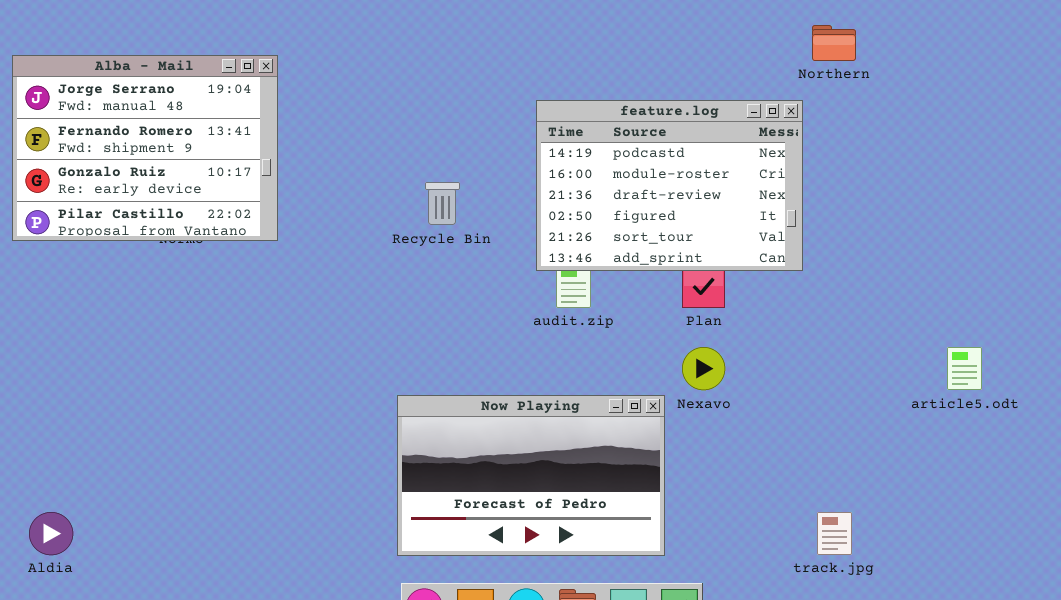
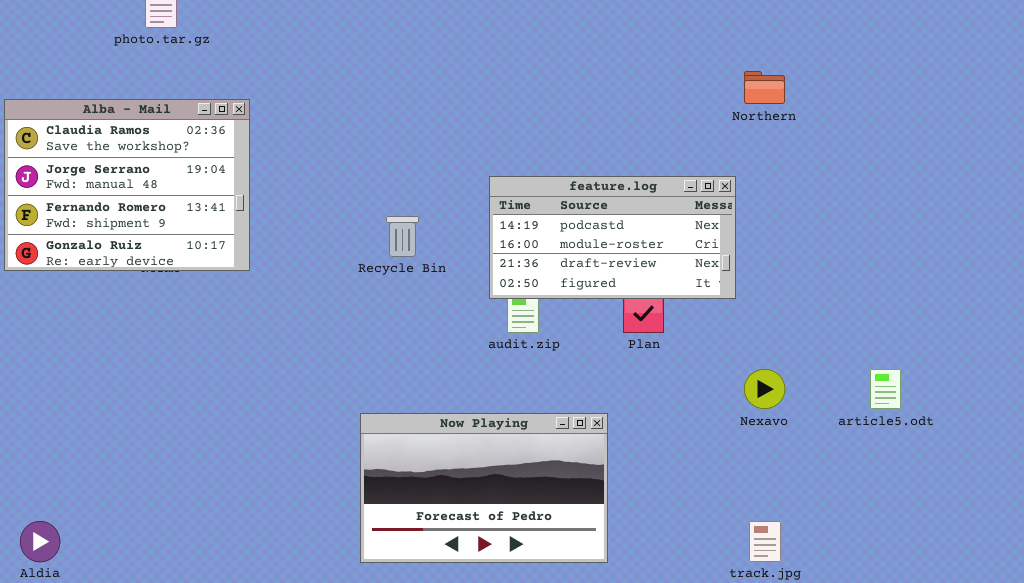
Alba - Mail: [12,55,278,241] -> [4,99,250,271], scrolled up 1 row
feature.log: [536,100,803,271] -> [489,176,736,299], resized
Nexavo: [682,347,725,390] -> [744,369,785,409], moved

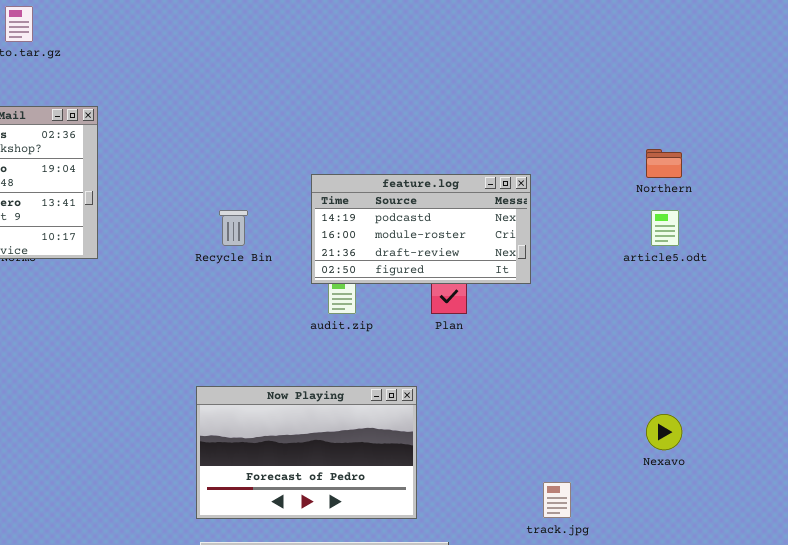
Northern: [744,71,785,104] -> [646,149,682,178], moved
Nexavo: [744,369,785,409] -> [646,414,682,450], moved
article5.odt: [870,369,901,409] -> [651,210,679,246], moved

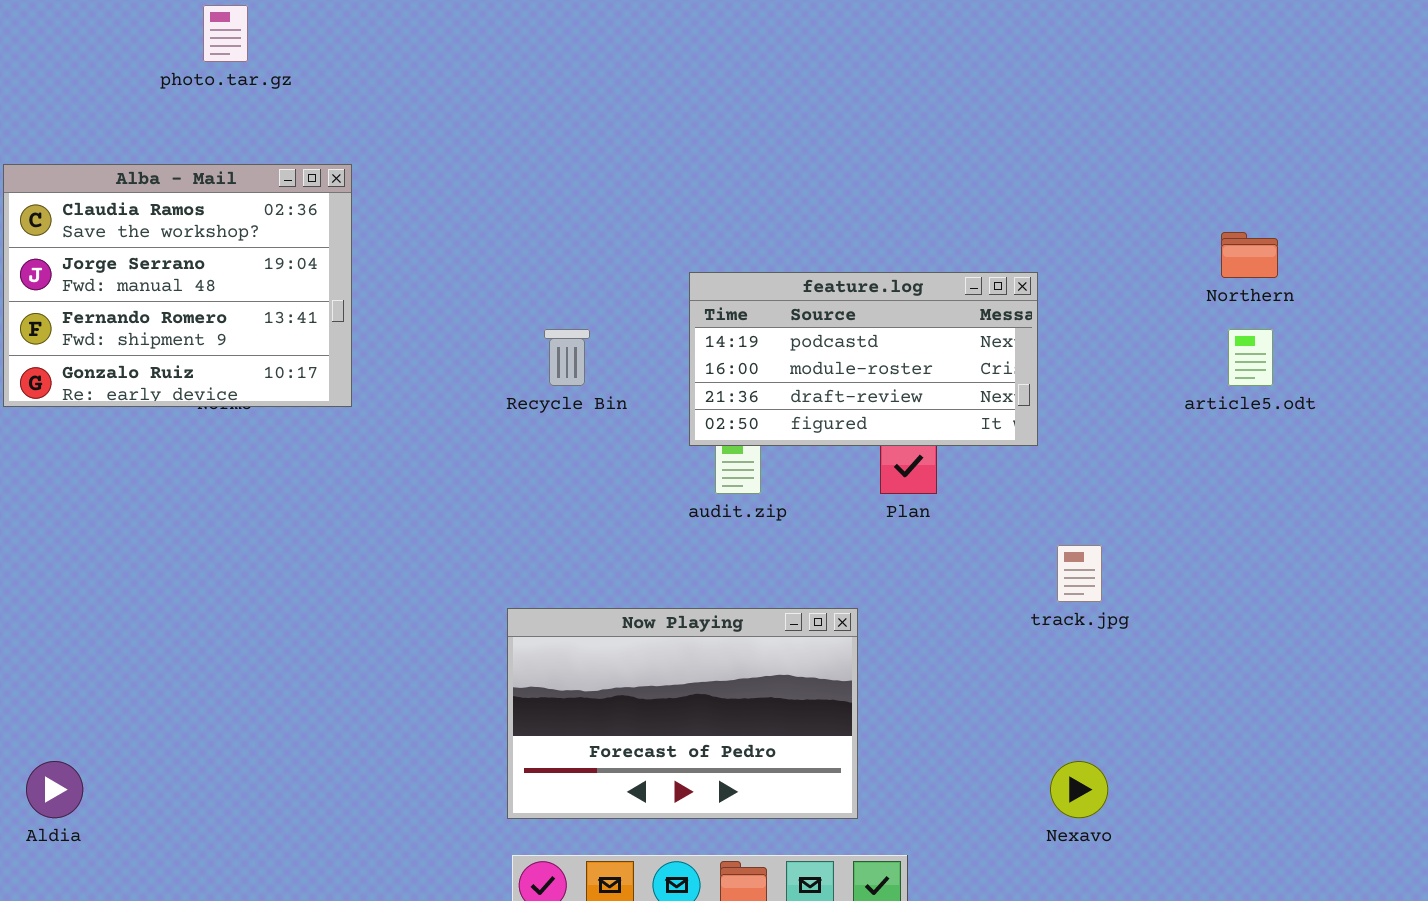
Nexavo: [646,414,682,450] -> [1050,761,1108,818], moved
track.jpg: [543,482,571,518] -> [1057,545,1102,602], moved

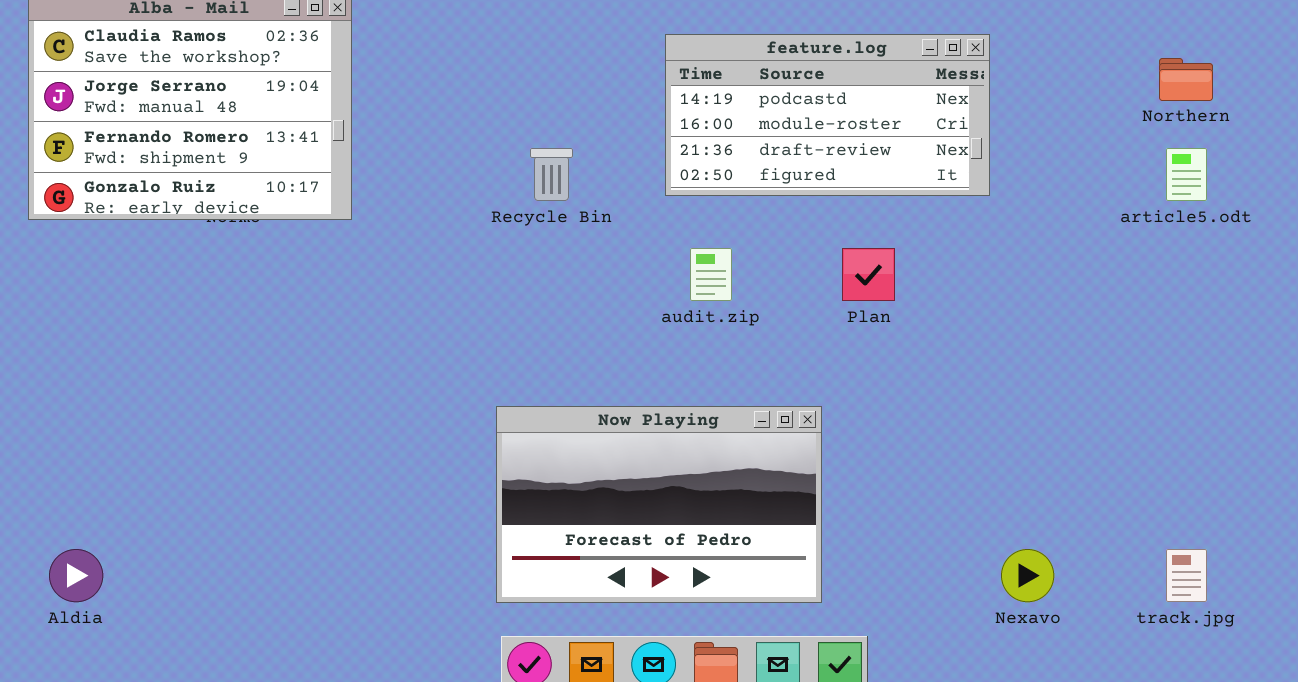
feature.log: [689,272,1038,446] -> [665,34,990,196], moved
track.jpg: [1057,545,1102,602] -> [1166,549,1207,602], moved

